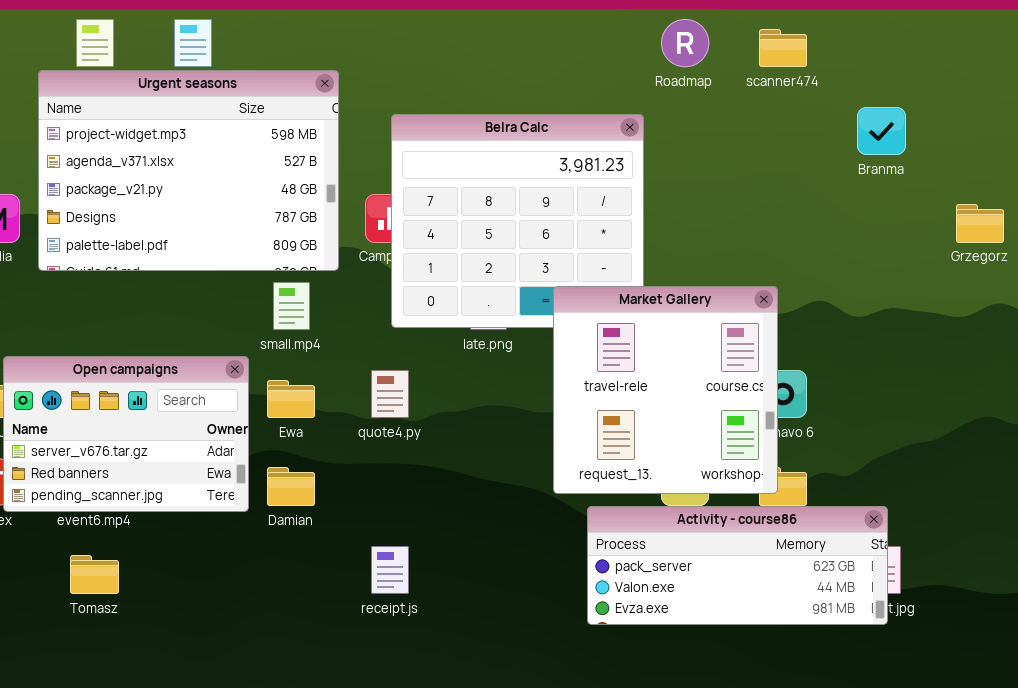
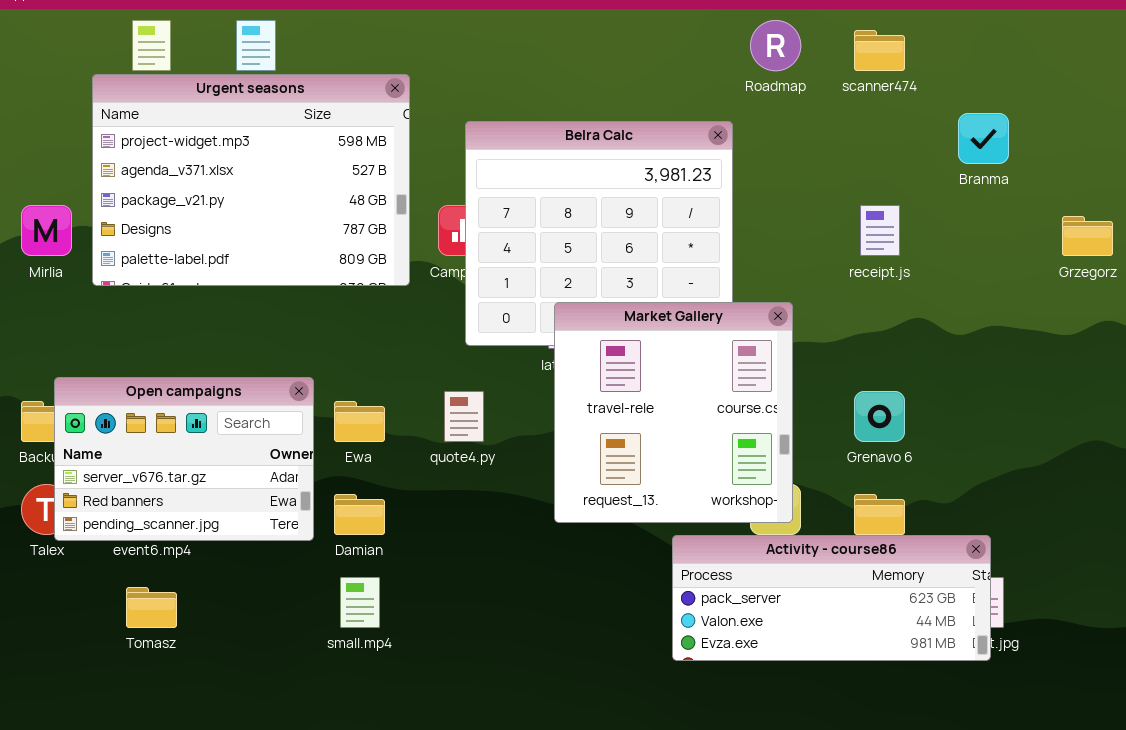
small.mp4: [273,282,310,330] -> [340,577,380,628], moved
Market Gallery: [553,286,778,494] -> [554,302,793,523], moved
receipt.js: [371,546,409,594] -> [860,205,900,256], moved

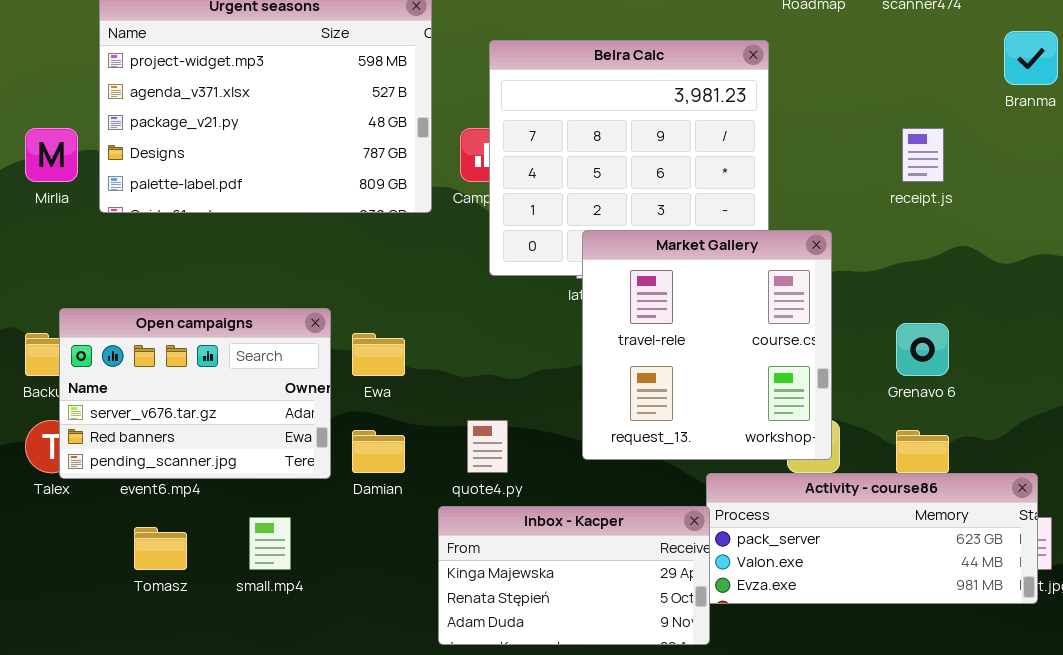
quote4.py: [444,391,484,442] -> [467,420,508,473], moved
Inbox - Kacper: none -> [438,506,710,645], opened
small.mp4: [340,577,380,628] -> [249,517,291,570], moved

